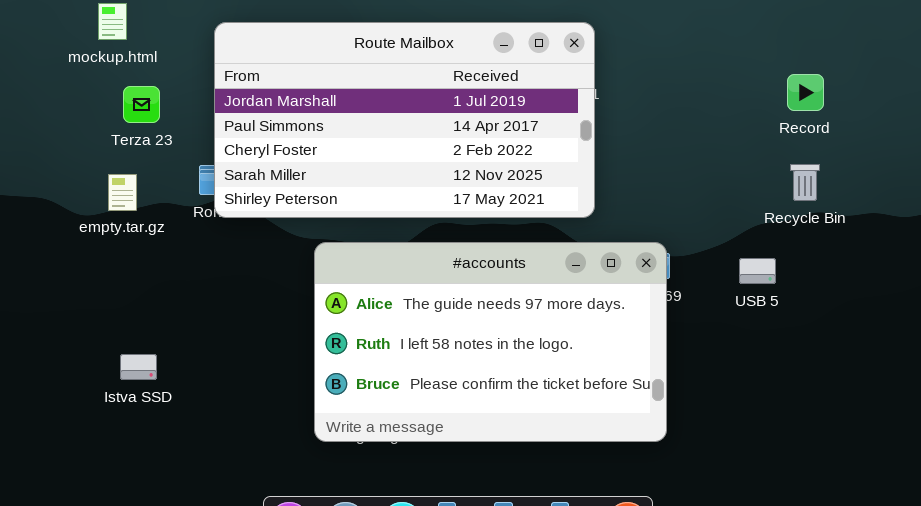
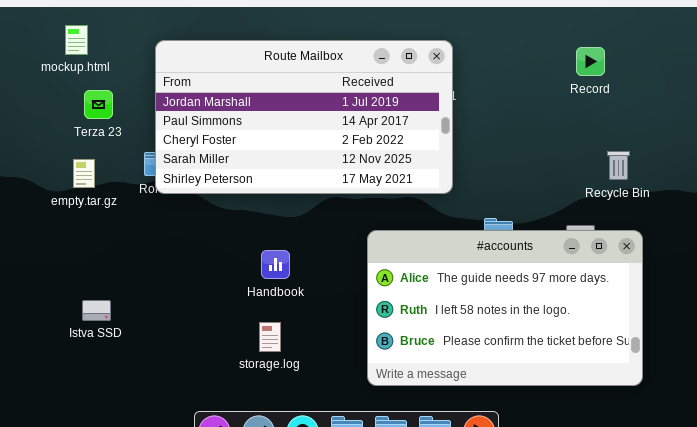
Record: [787,74,824,111] -> [576,47,605,76], moved
#accounts: [314,242,667,442] -> [367,230,643,386], moved

